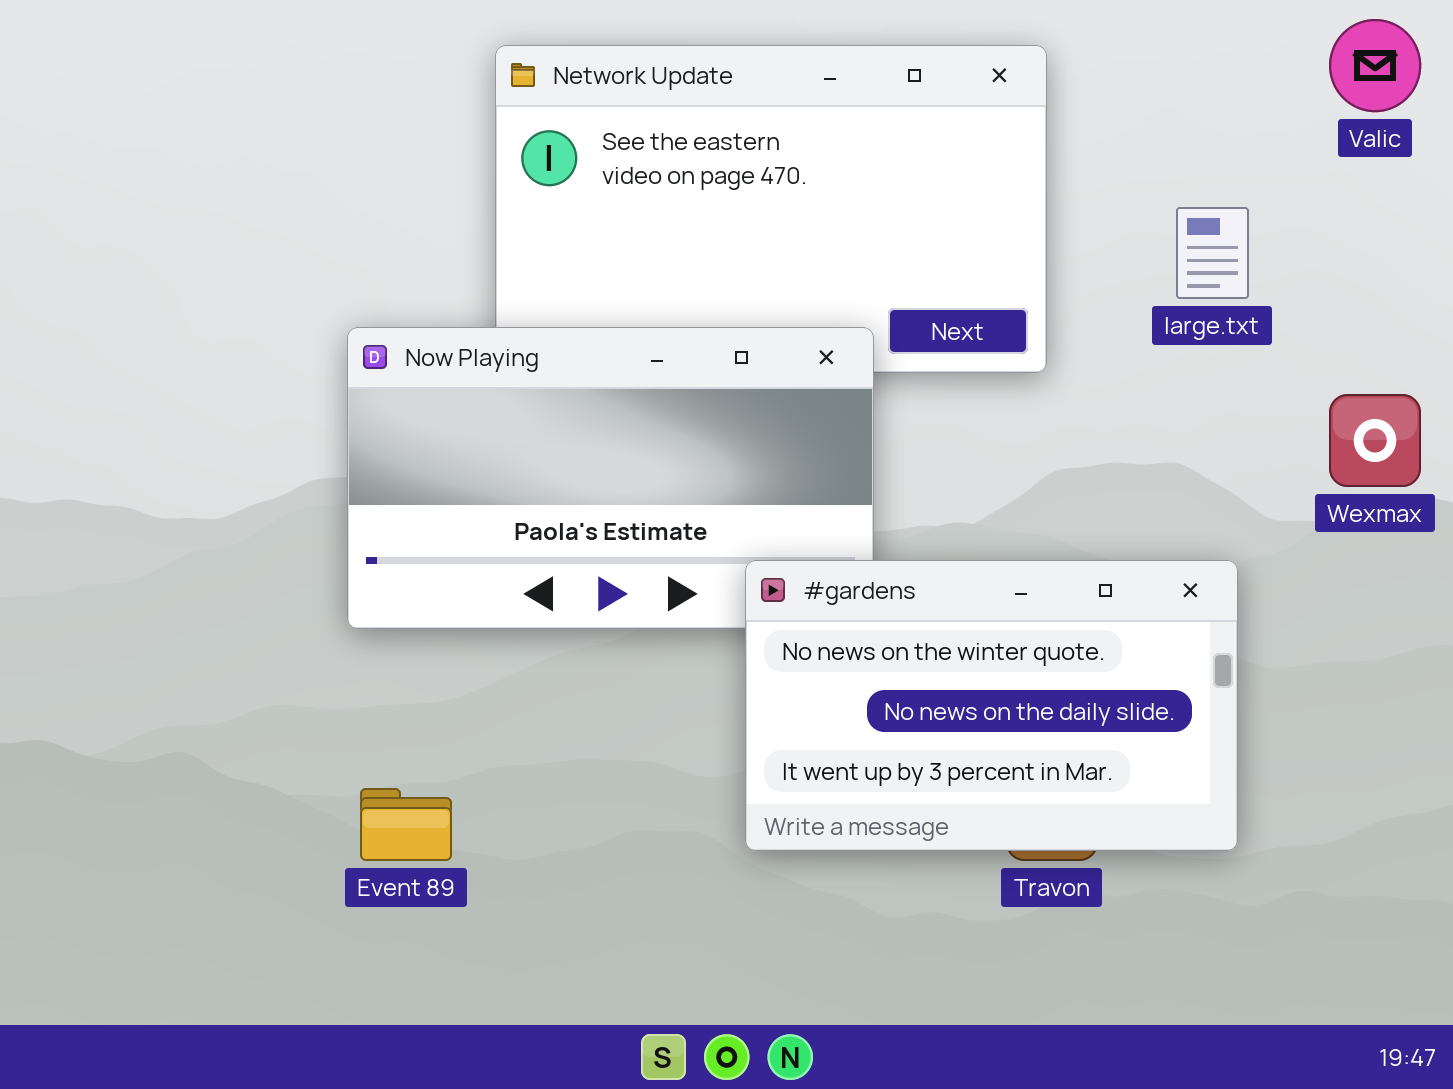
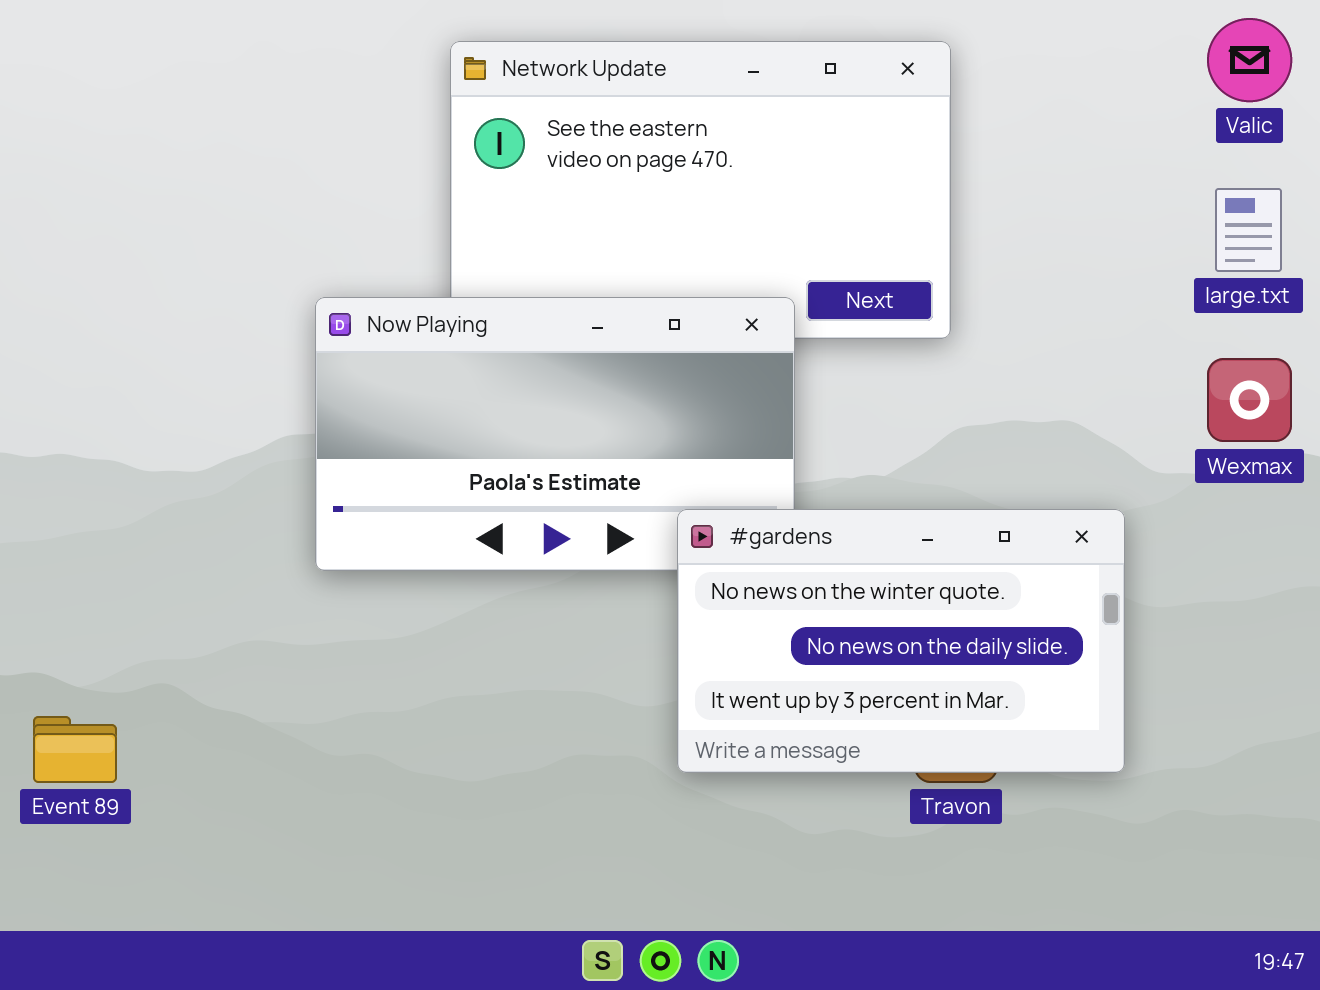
large.txt: [1176,207,1249,299] -> [1215,188,1282,272], moved
Event 89: [360,788,452,861] -> [33,716,117,783], moved

